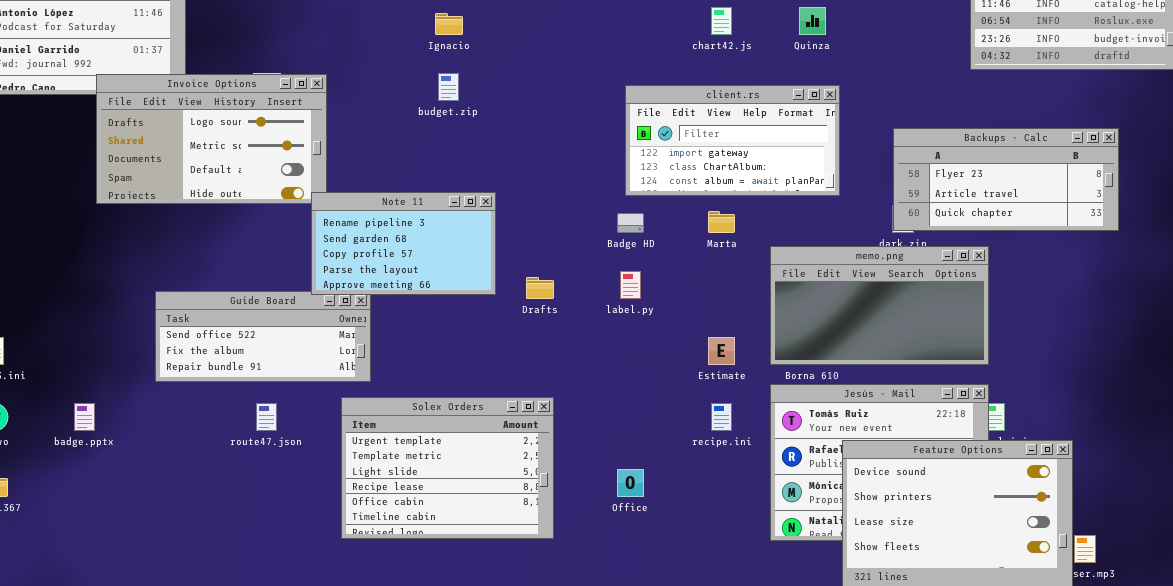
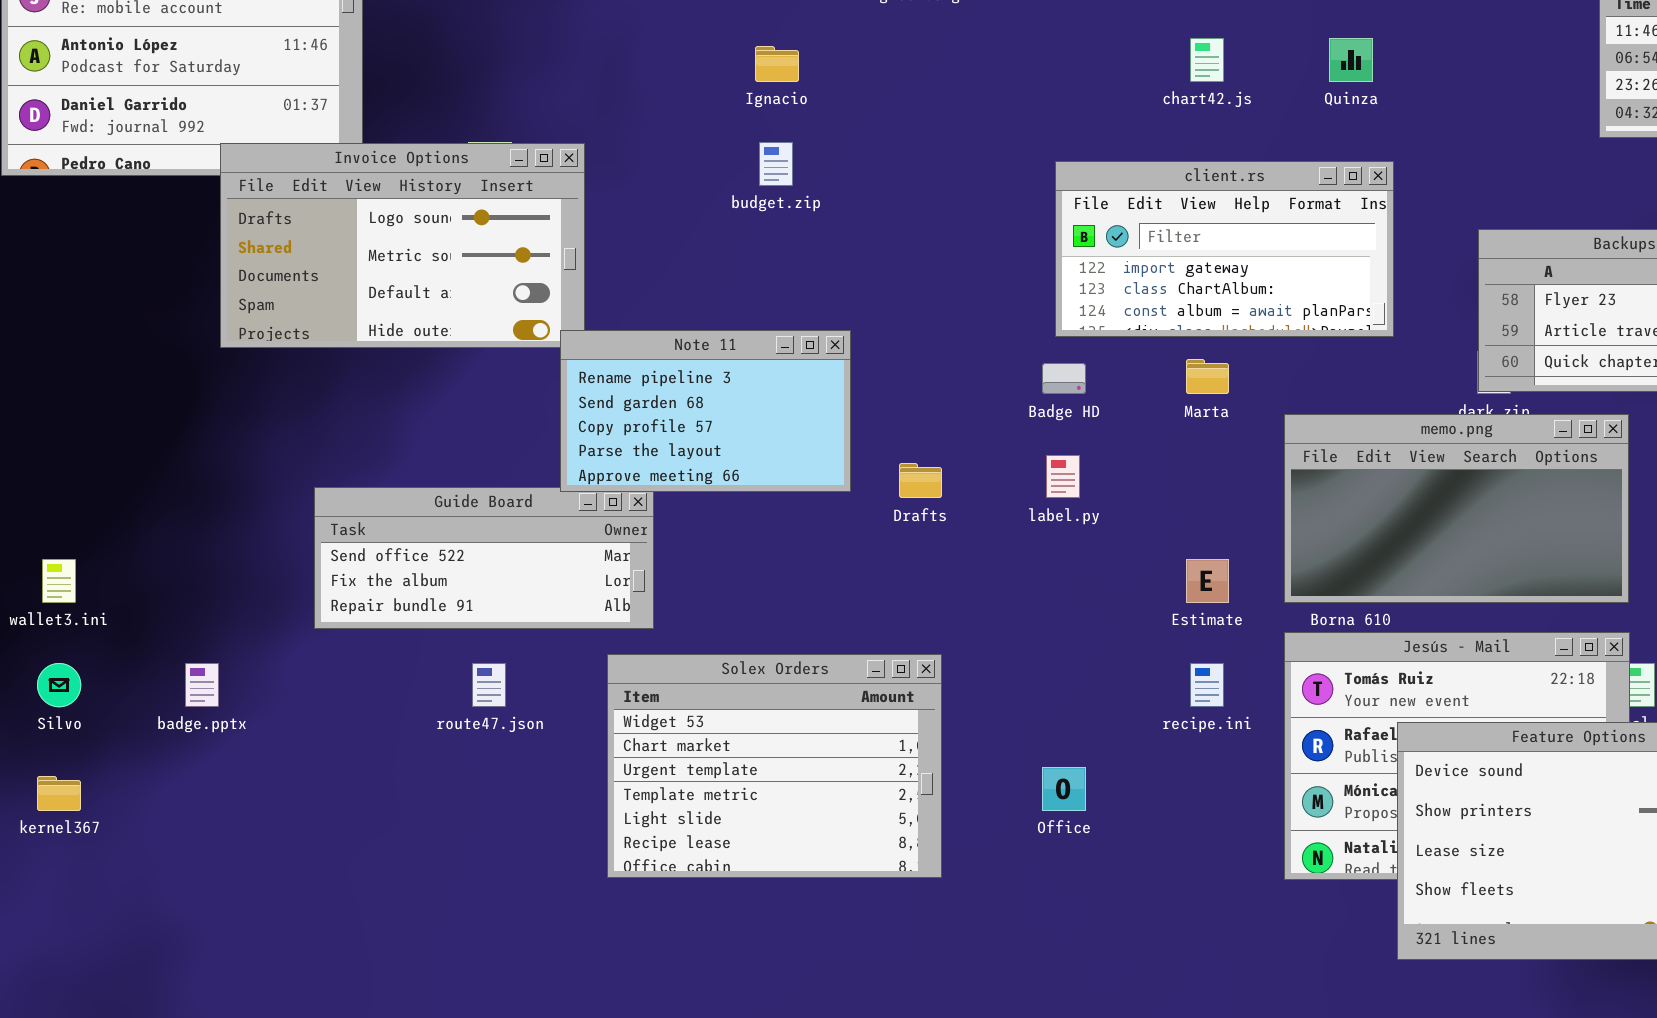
Solex Orders: [341,397,554,539] -> [607,654,942,878], scrolled up 2 rows

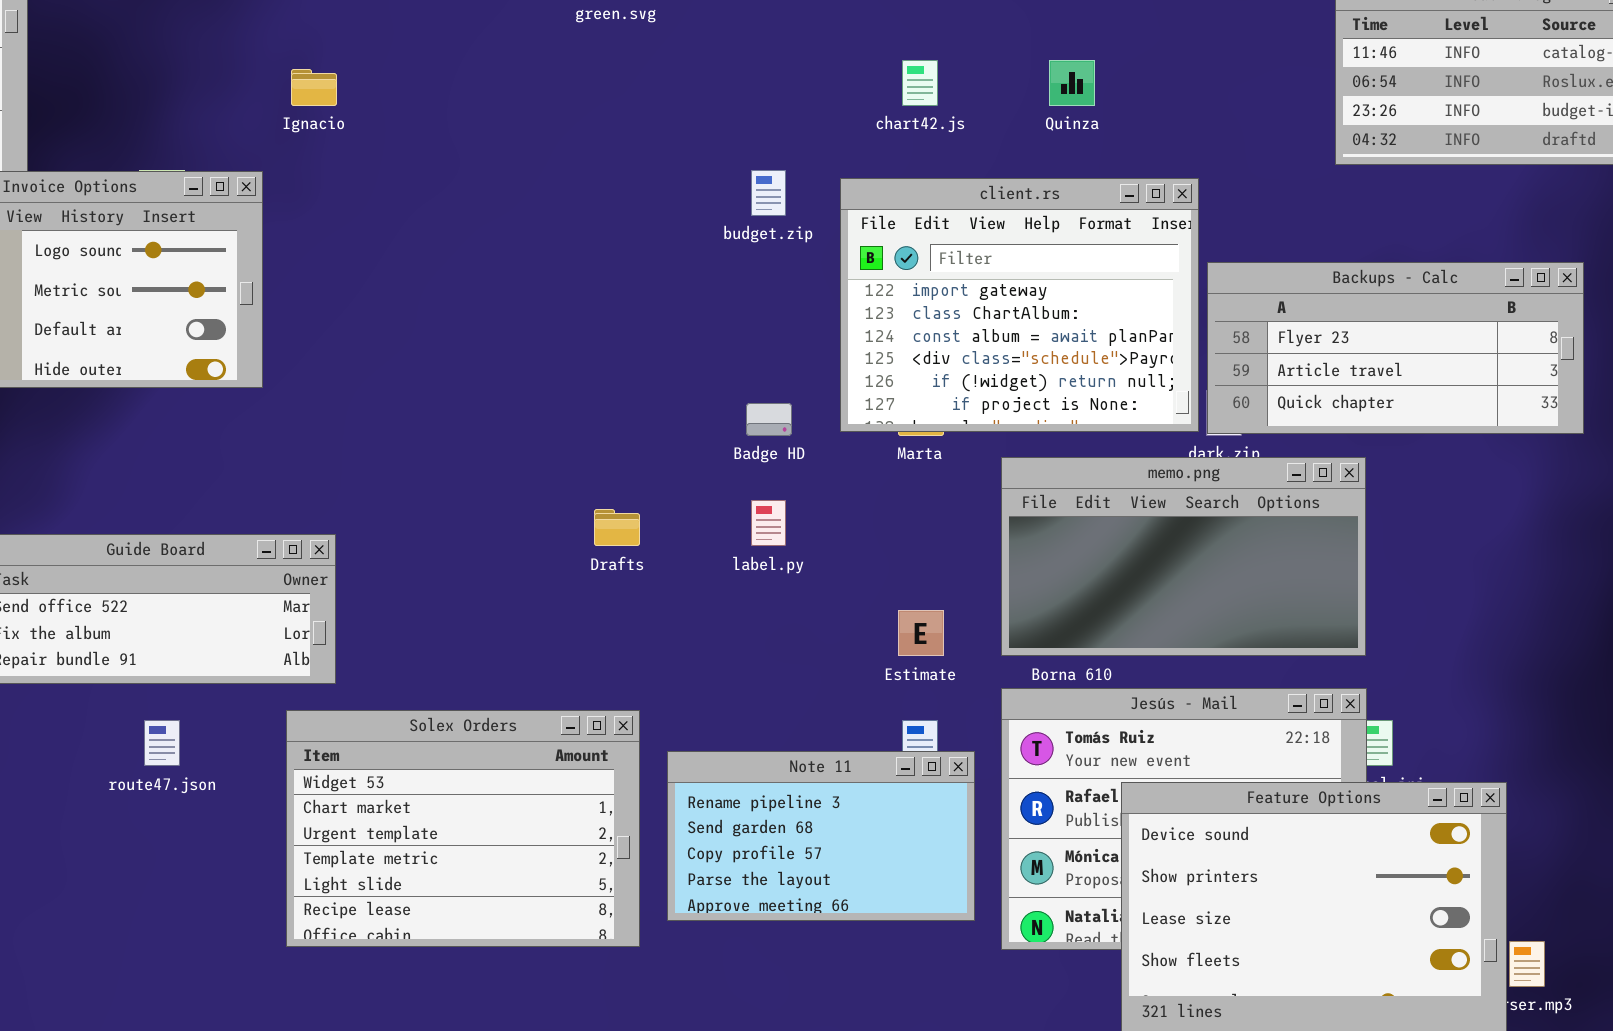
Ignacio: [755,46,799,82] -> [291,69,337,106], moved
budget.zip: [759,142,793,186] -> [751,170,786,216], moved
client.rs: [1055,161,1394,337] -> [840,178,1199,432], moved, resized
Note 11: [560,330,851,492] -> [667,751,975,921], moved

